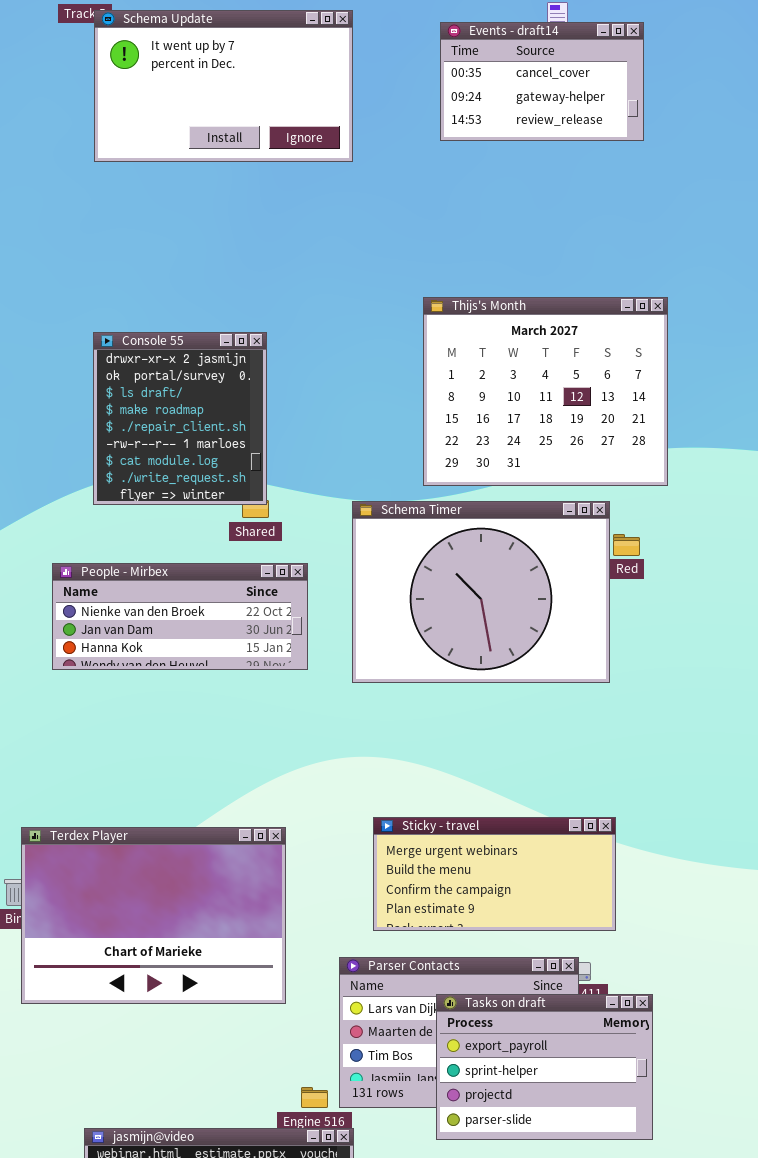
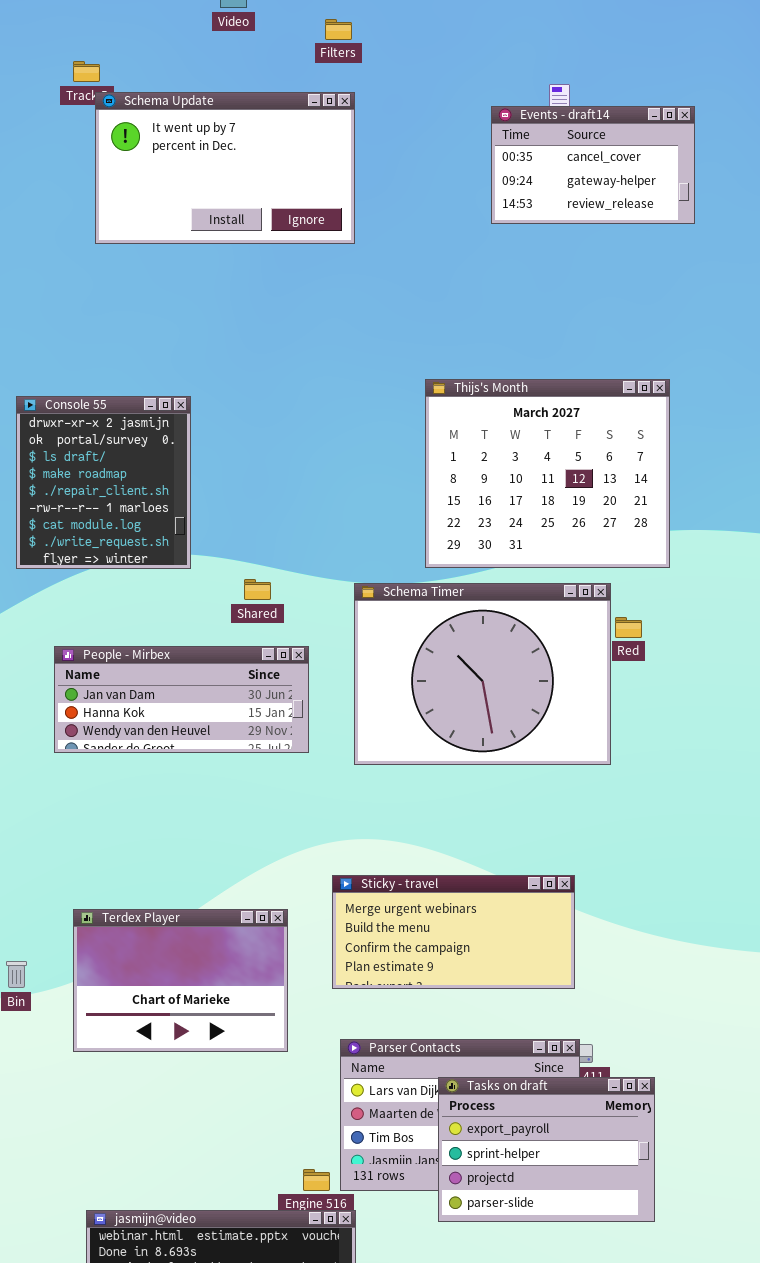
Events - draft14: [440,22,644,141] -> [491,106,695,224], moved
Console 55: [93,332,267,505] -> [16,396,191,569], moved
People - Mirbex: [52,563,308,670] -> [54,646,309,753], scrolled down 1 row
Sticky - travel: [373,817,616,931] -> [332,875,575,989], moved
Terdex Player: [21,827,286,1004] -> [73,909,288,1052], resized

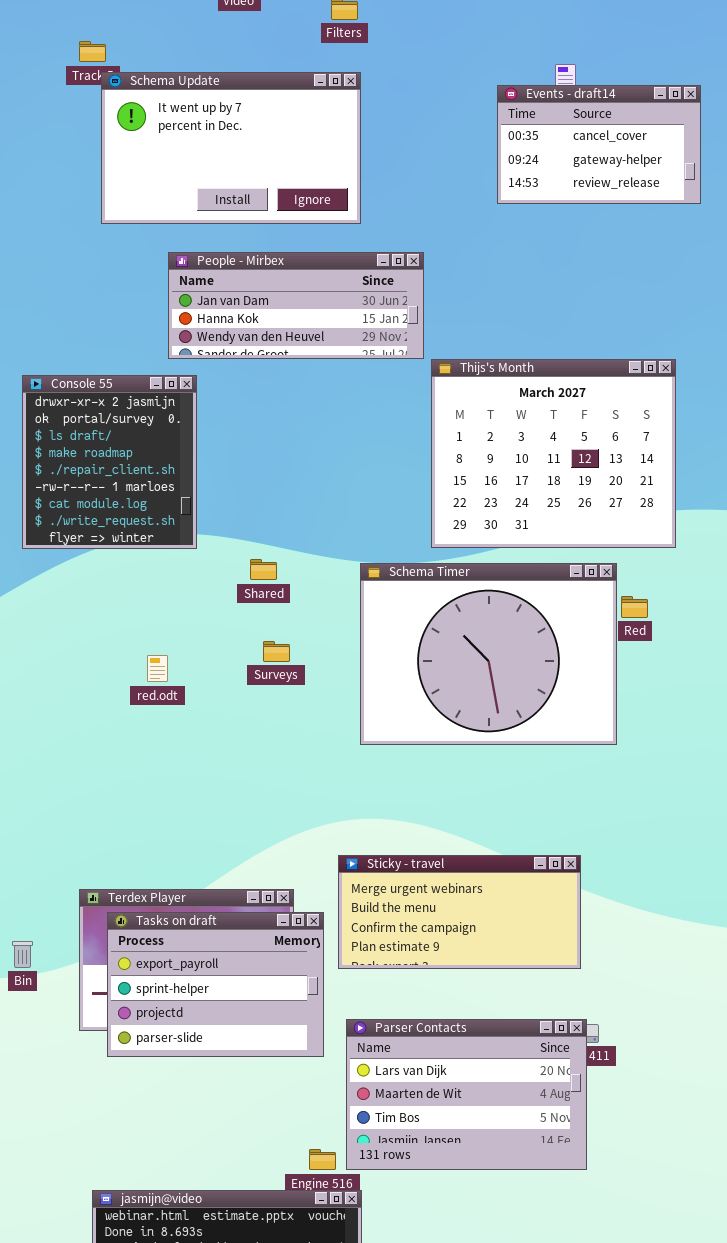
People - Mirbex: [54,646,309,753] -> [168,252,424,359], moved
Tasks on draft: [438,1077,655,1222] -> [107,912,324,1057], moved

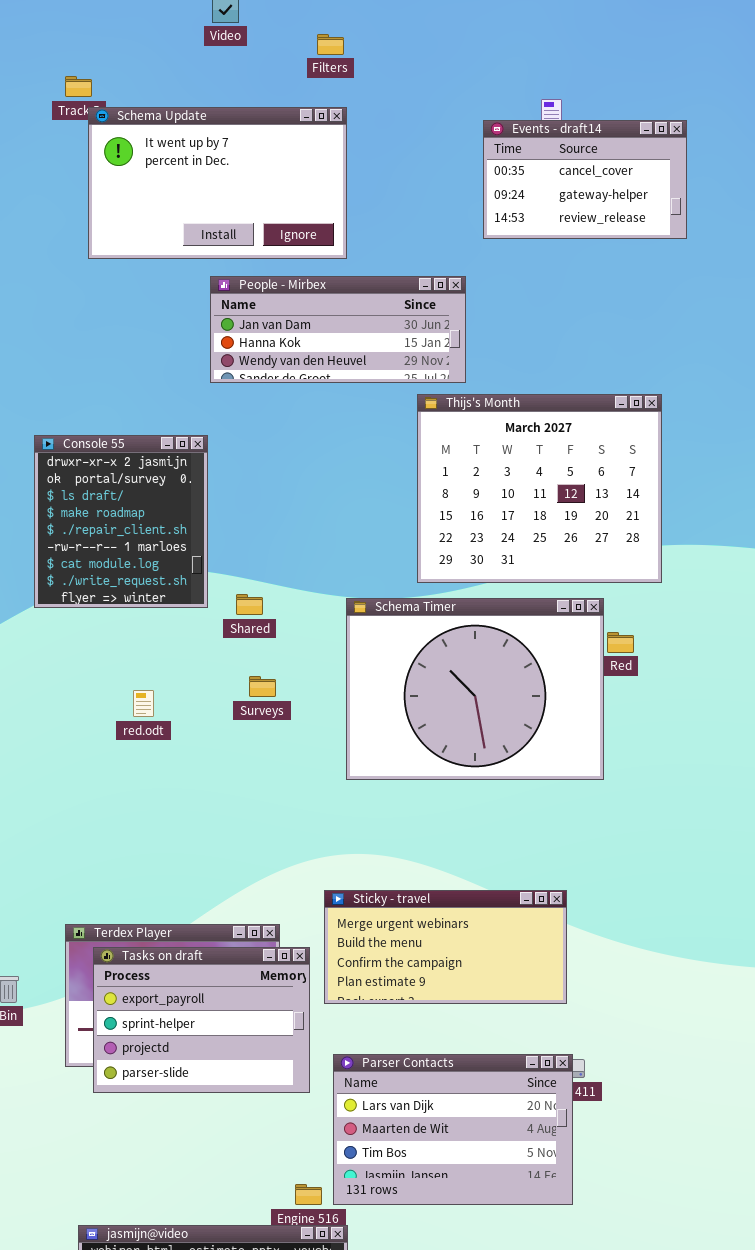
People - Mirbex: [168,252,424,359] -> [210,276,466,383], moved
Console 55: [22,375,197,549] -> [34,435,208,608], moved

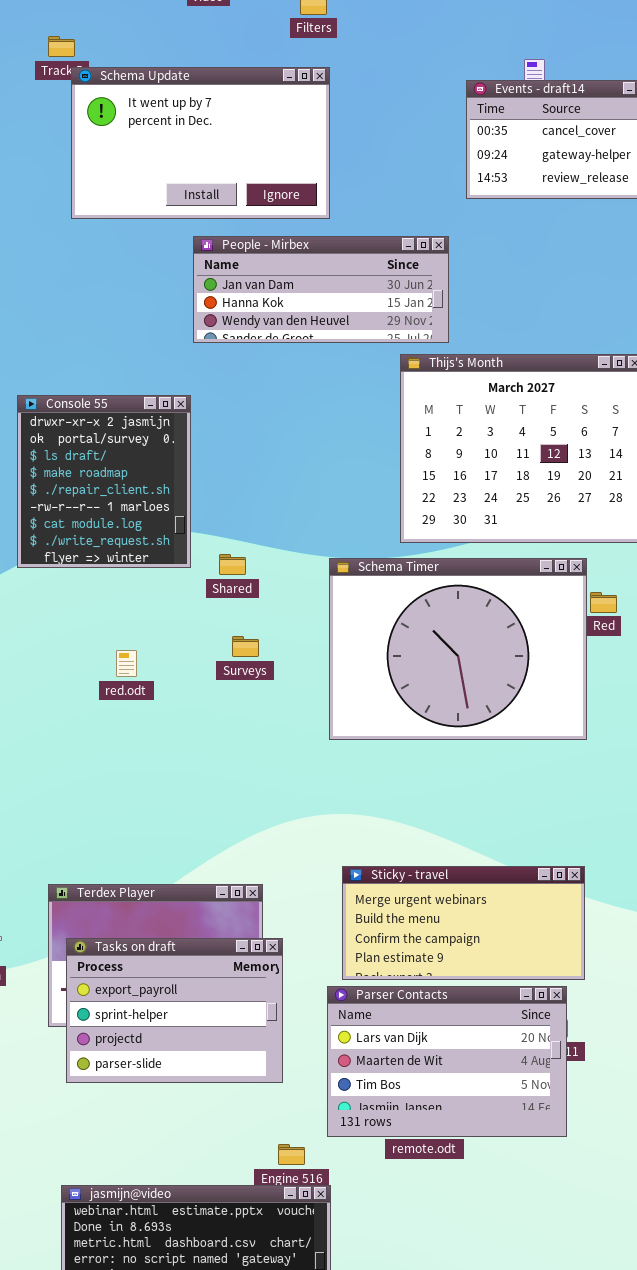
Sticky - travel: [324,890,567,1004] -> [342,866,585,980], moved
Tasks on draft: [93,947,310,1093] -> [66,938,283,1083], moved
Parser Contacts: [333,1054,573,1205] -> [327,986,567,1137], moved

